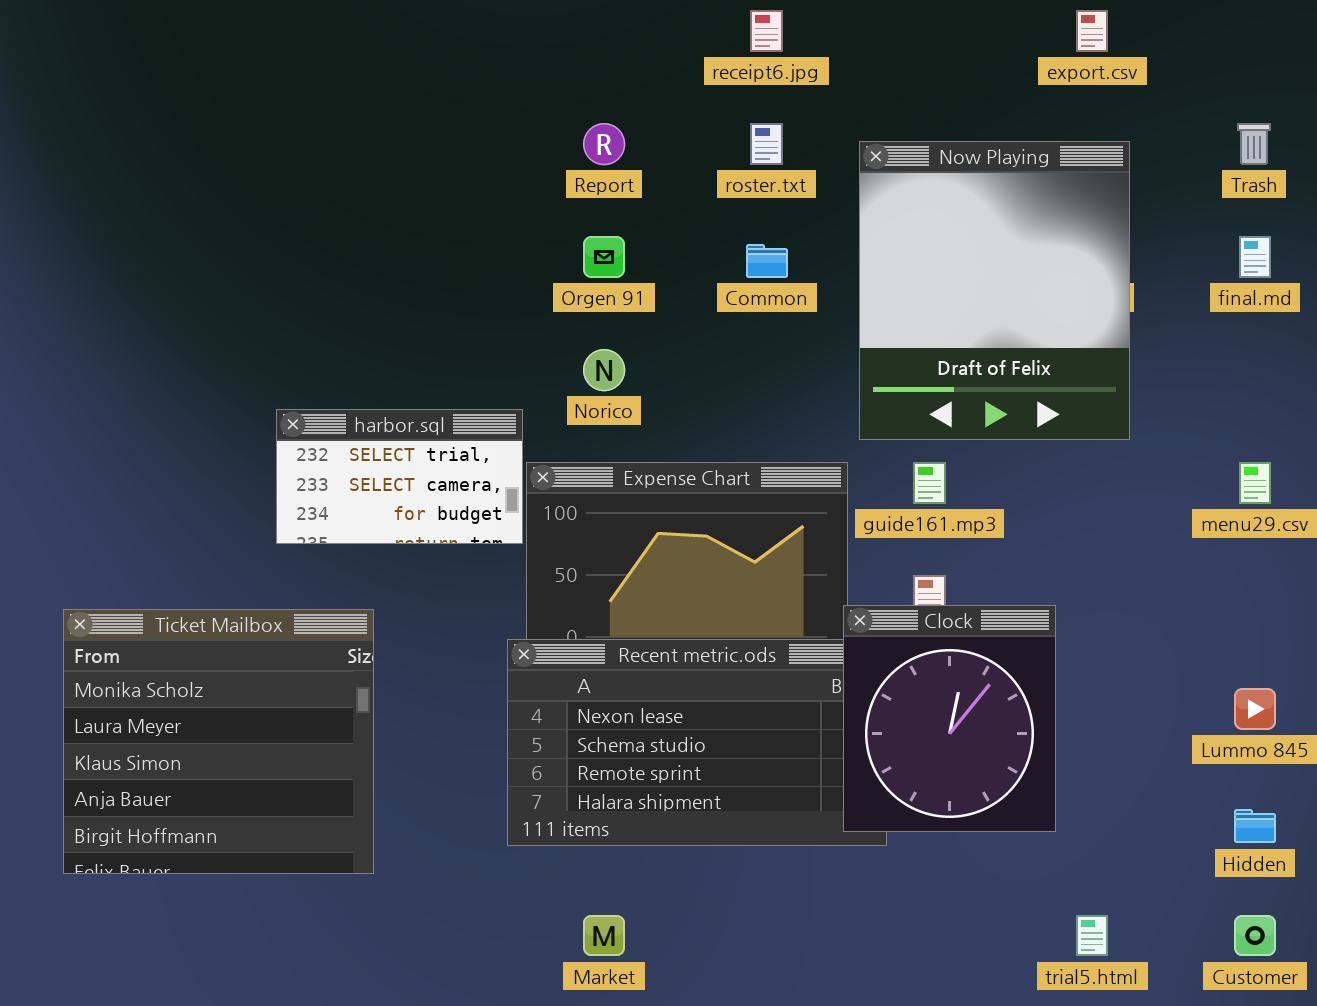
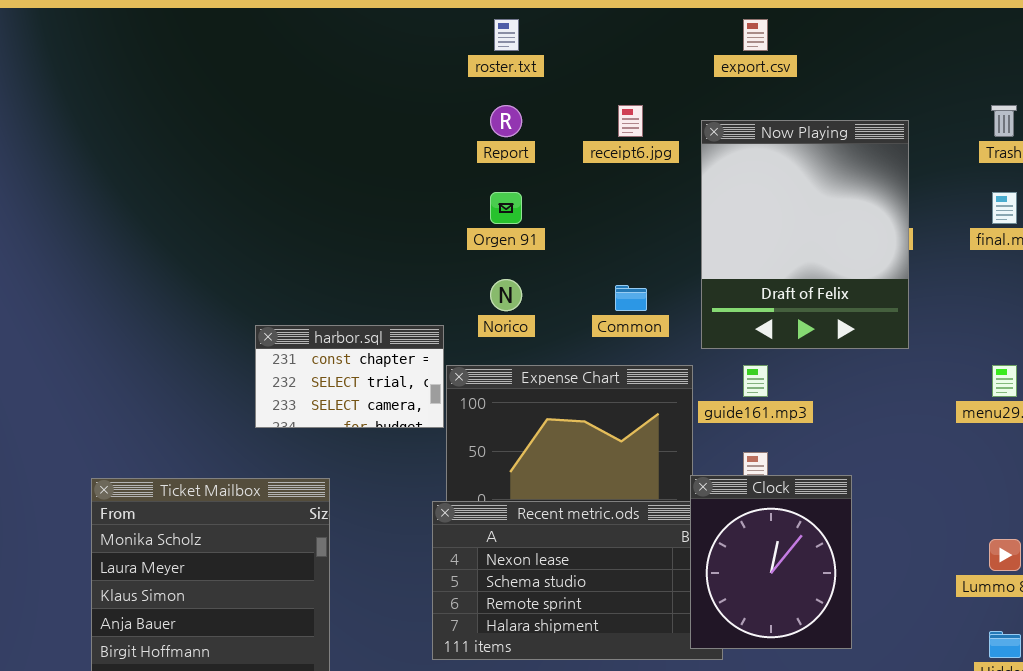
receipt6.jpg: [750,10,783,52] -> [618,105,643,137], moved
export.csv: [1076,10,1108,52] -> [743,19,768,51], moved
roster.txt: [750,123,783,165] -> [494,19,519,51], moved
Common: [746,244,788,278] -> [615,285,647,311], moved
harbor.sql: [276,409,523,544] -> [255,325,444,428], scrolled up 1 row

